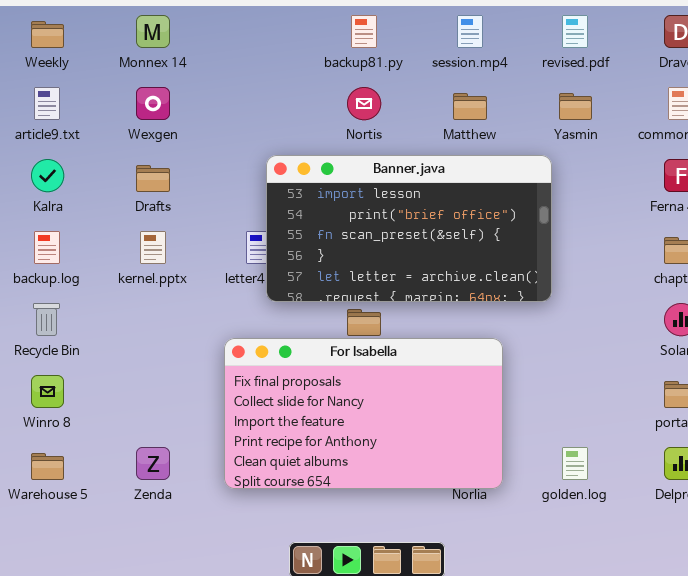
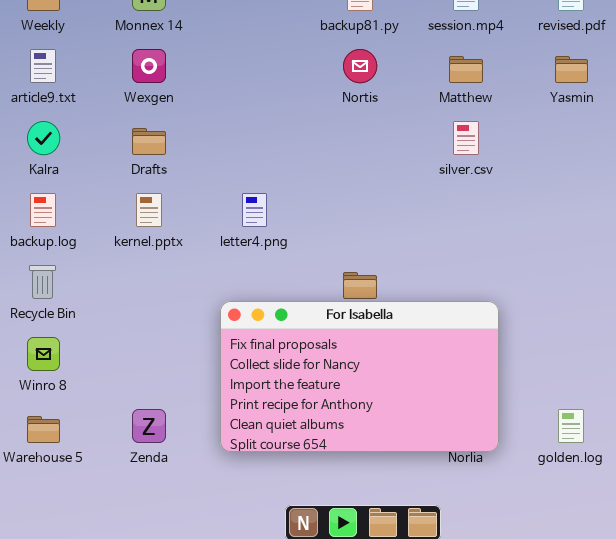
Banner.java: [266,155,552,302] -> none, closed

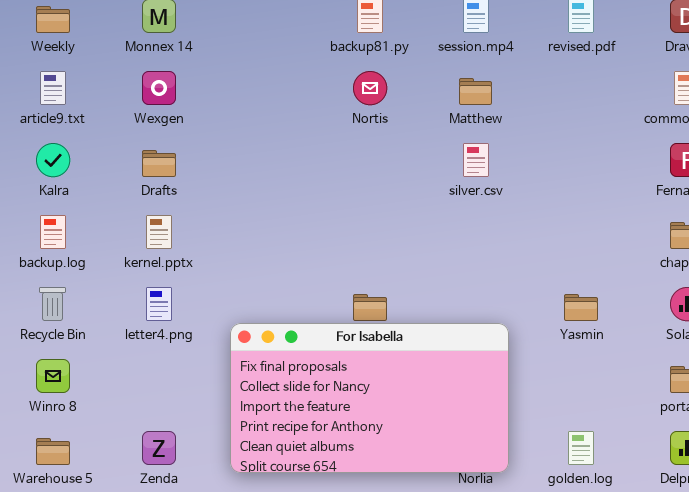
Yasmin: [555,56,588,83] -> [564,294,598,321], moved
letter4.png: [242,193,267,227] -> [146,287,172,321], moved

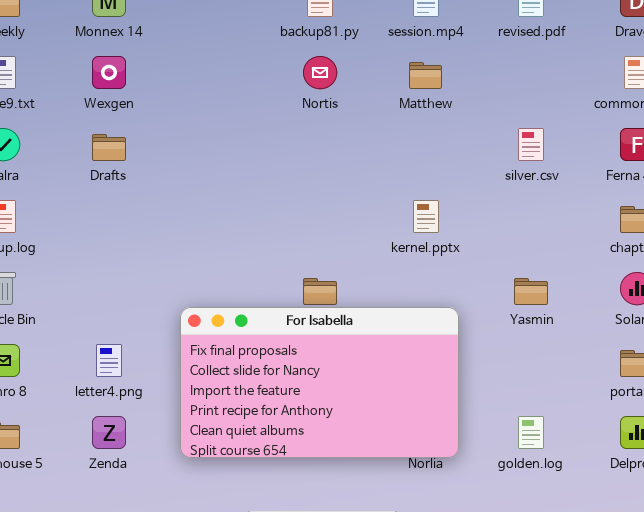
silver.csv: [463,143,489,177] -> [518,128,544,161], moved
kernel.pptx: [146,215,172,249] -> [413,200,439,233], moved
letter4.png: [146,287,172,321] -> [96,344,122,377], moved

